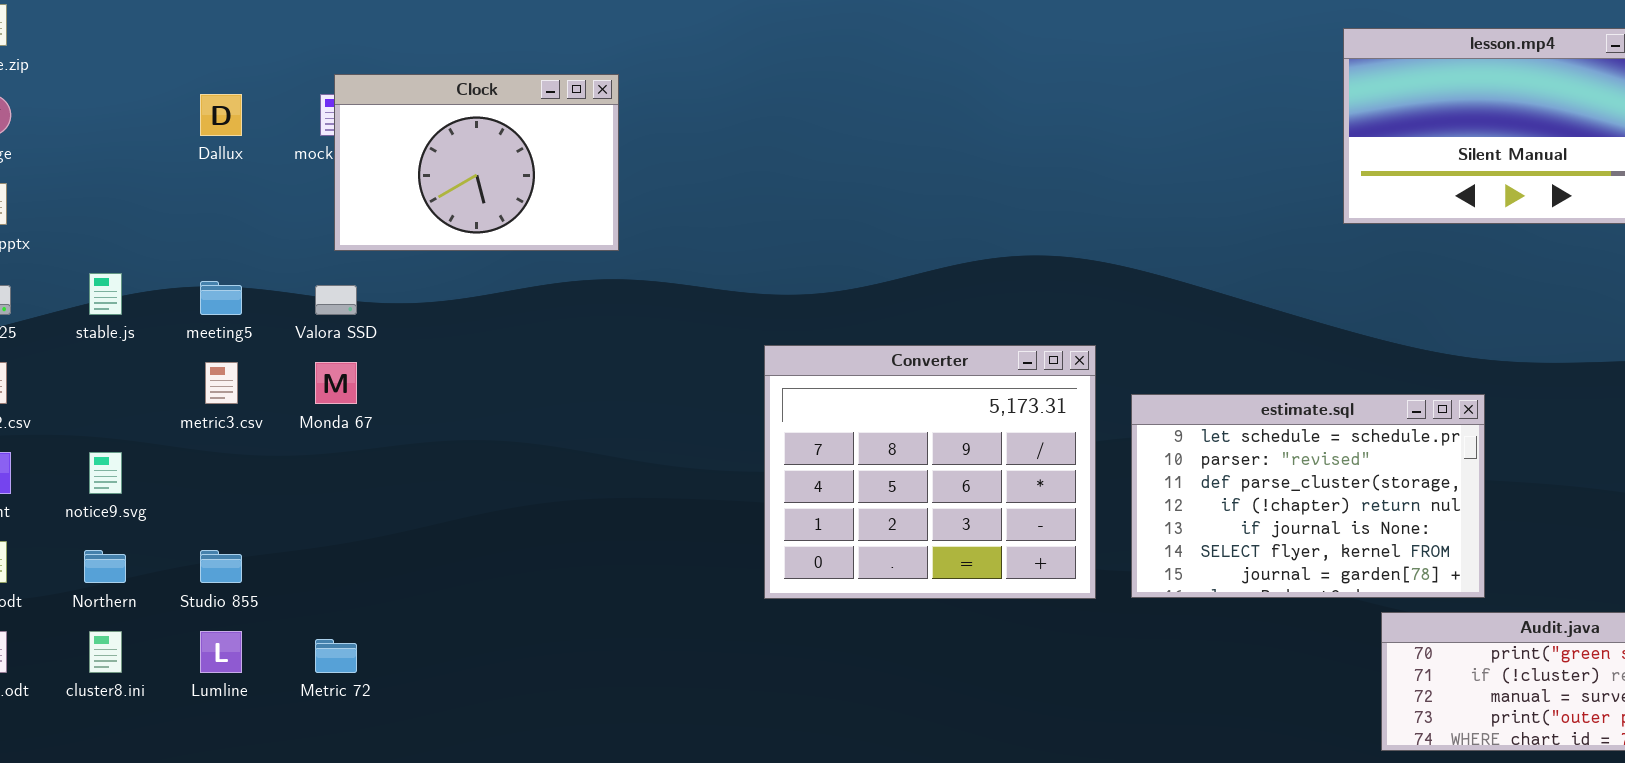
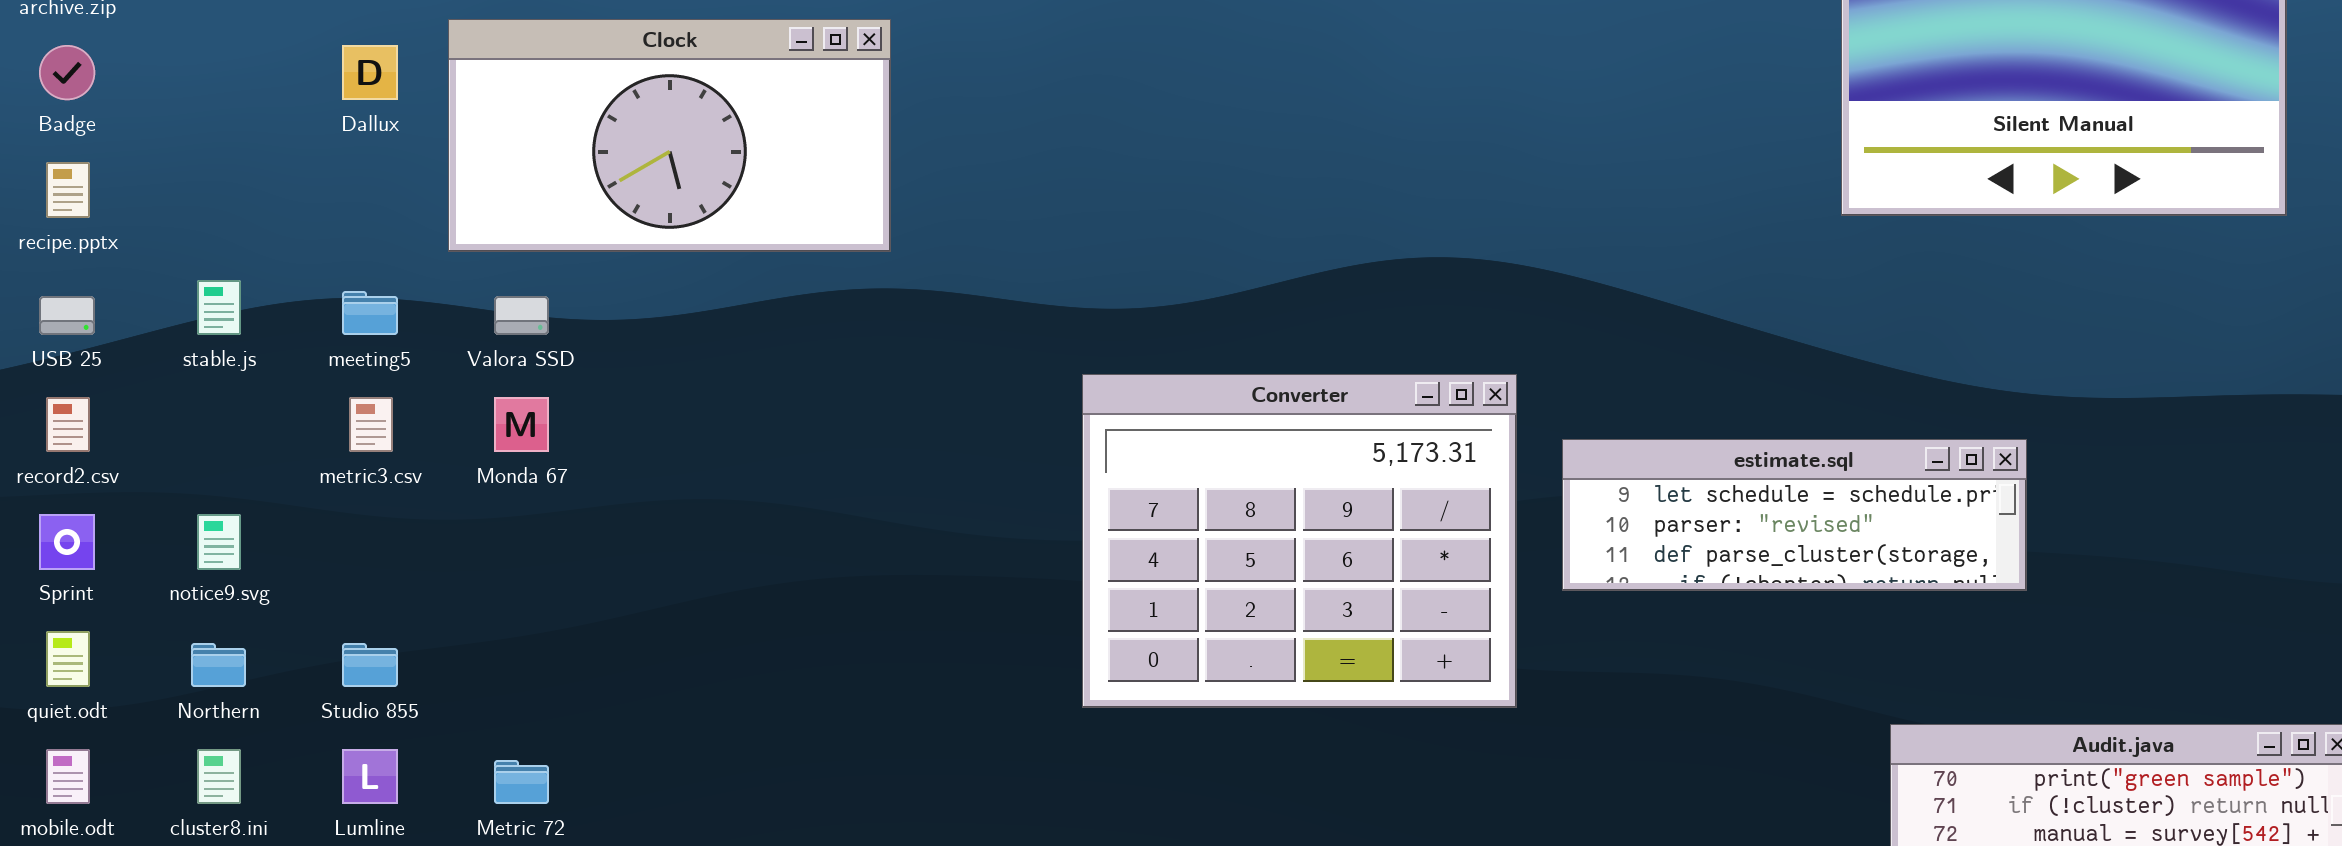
Clock: [334,74,619,251] -> [448,19,891,252], resized
estimate.sql: [1131,394,1485,598] -> [1562,439,2027,591], resized

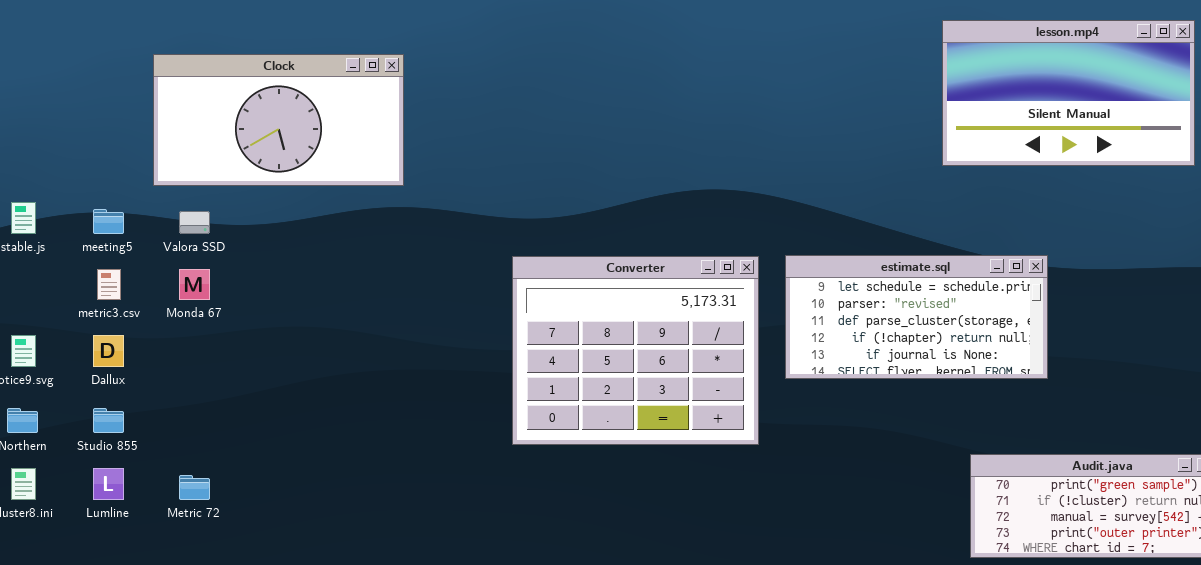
Dallux: [342,45,398,100] -> [93,335,124,367], moved
estimate.sql: [1562,439,2027,591] -> [785,255,1048,379], resized

